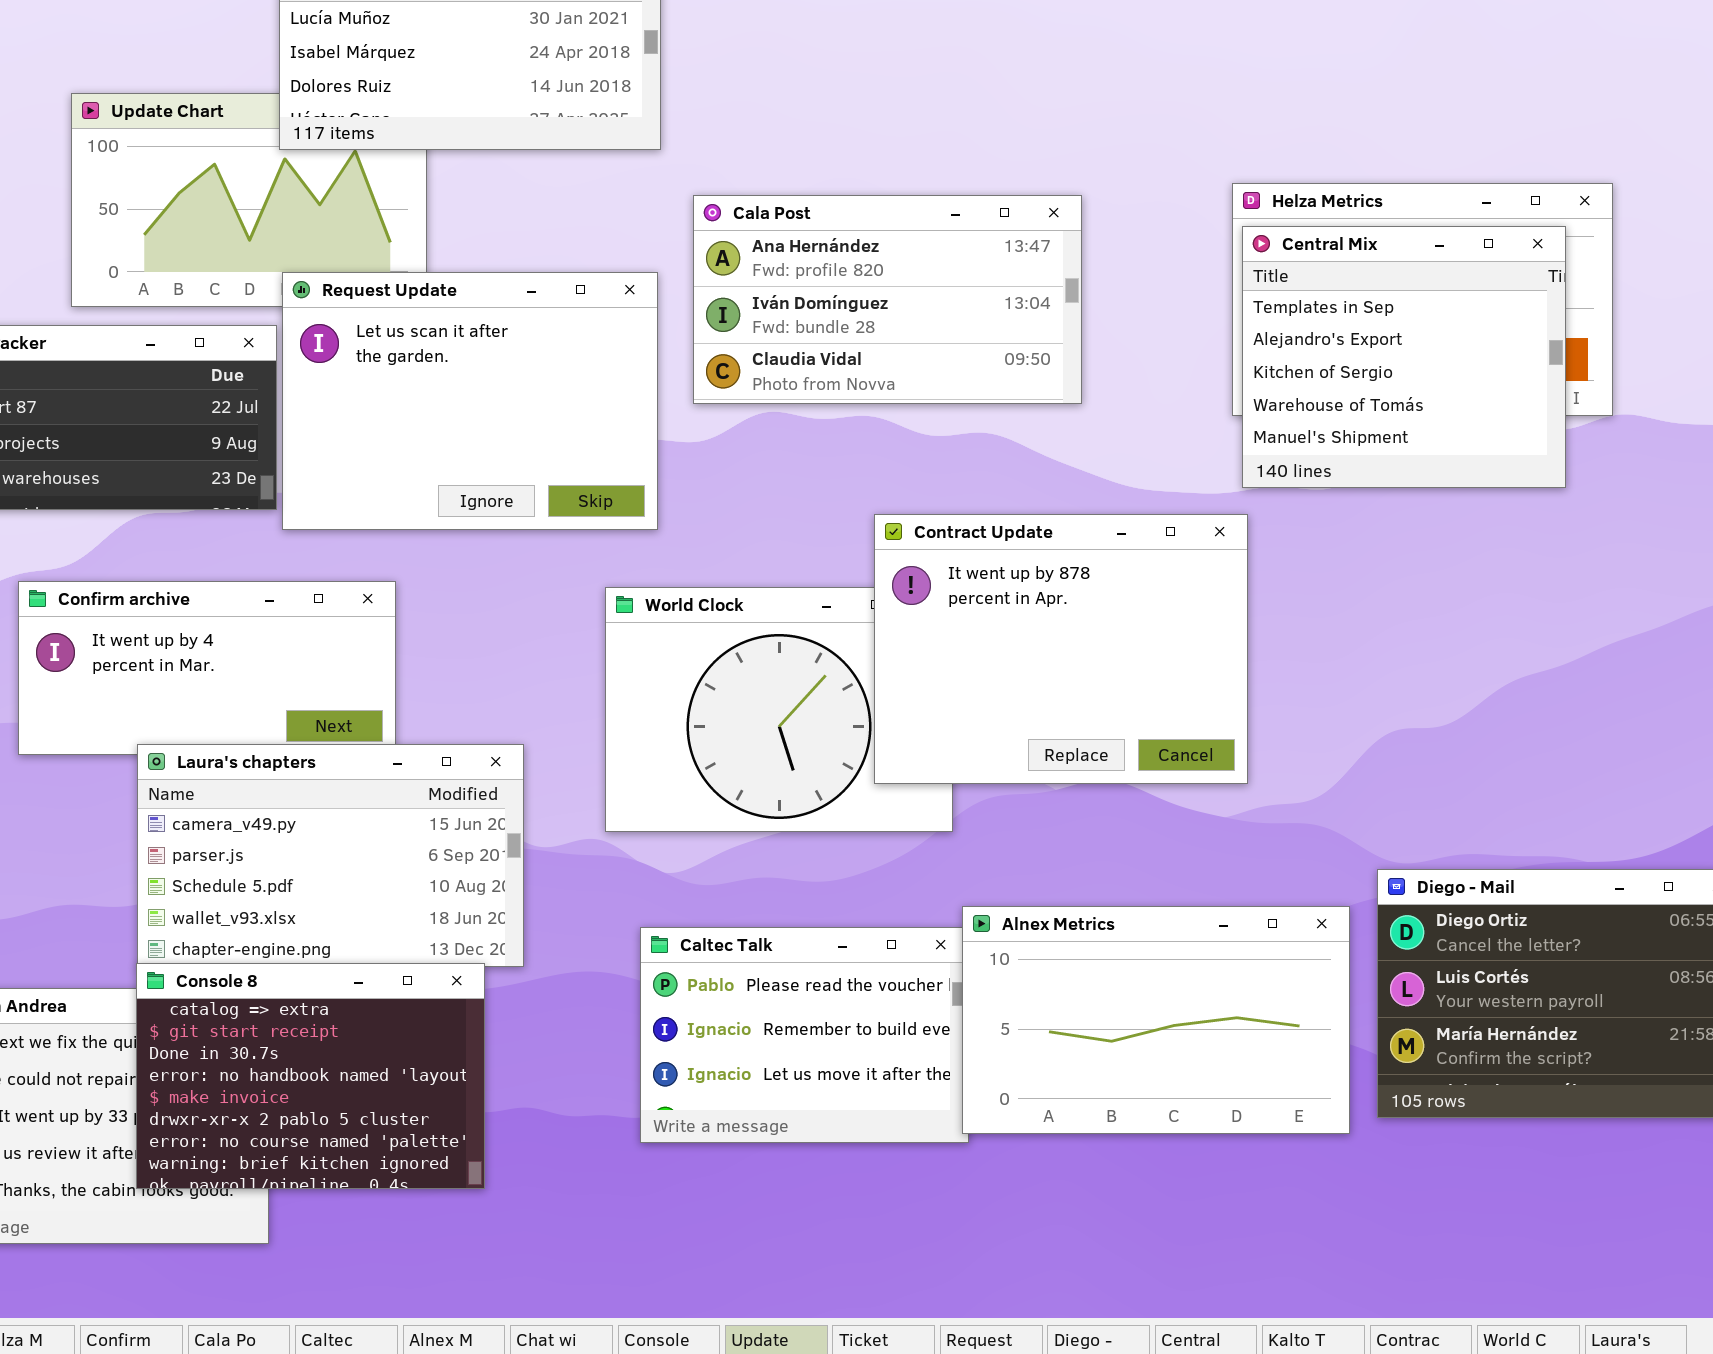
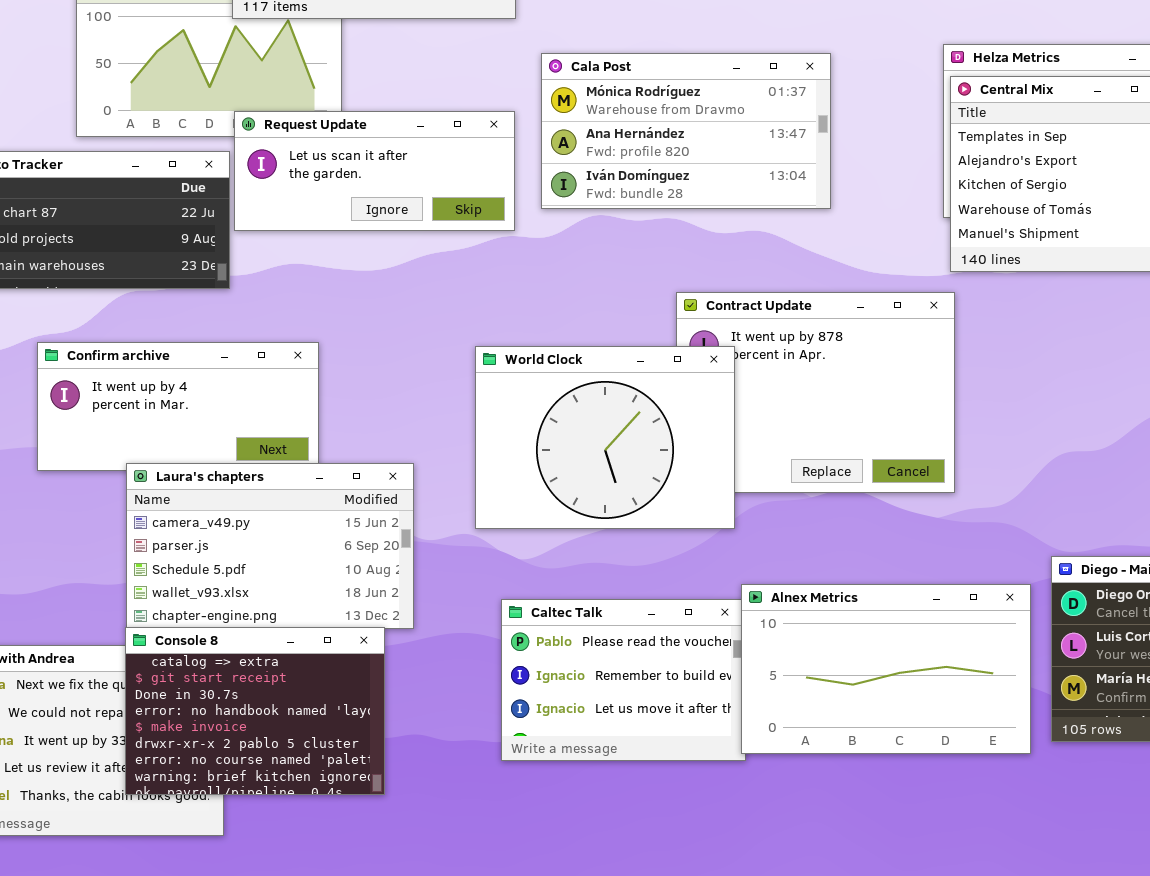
Cala Post: [693,195,1082,404] -> [541,53,831,209], scrolled up 1 row
Request Update: [282,272,658,530] -> [234,111,515,231], resized
World Clock: [605,587,953,832] -> [475,346,735,529], raised

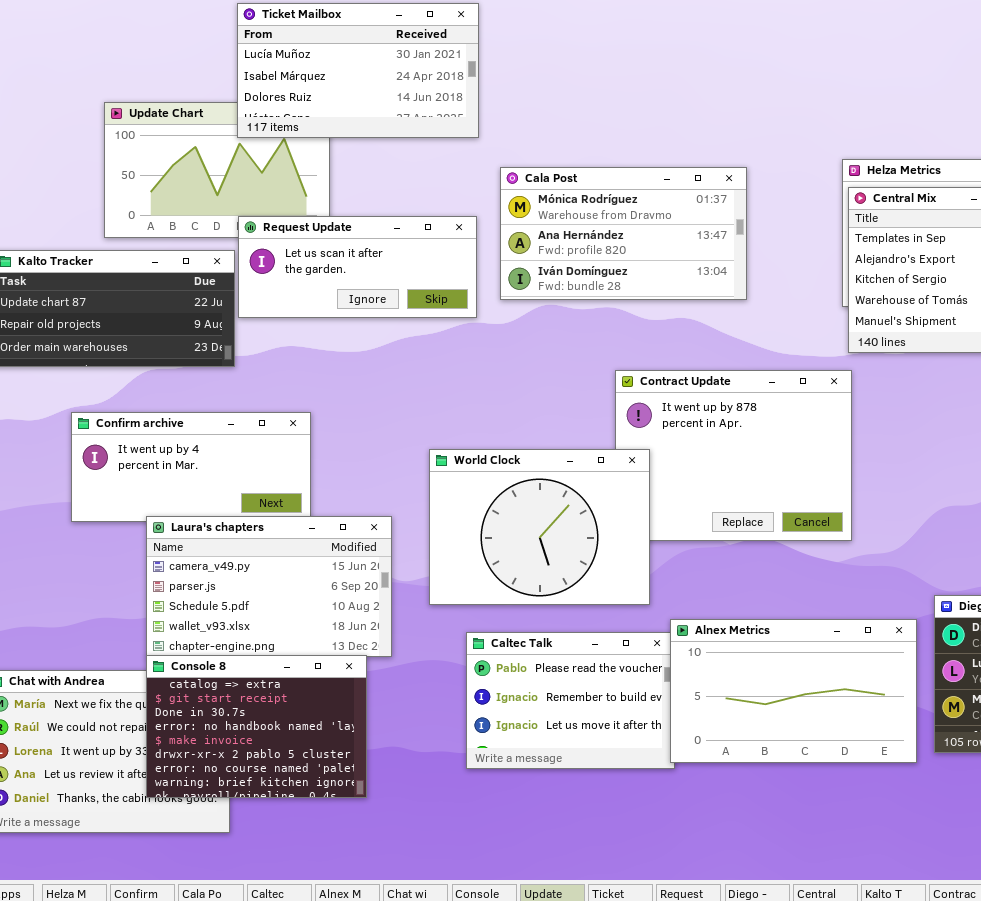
World Clock: [475,346,735,529] -> [429,449,650,605], moved

